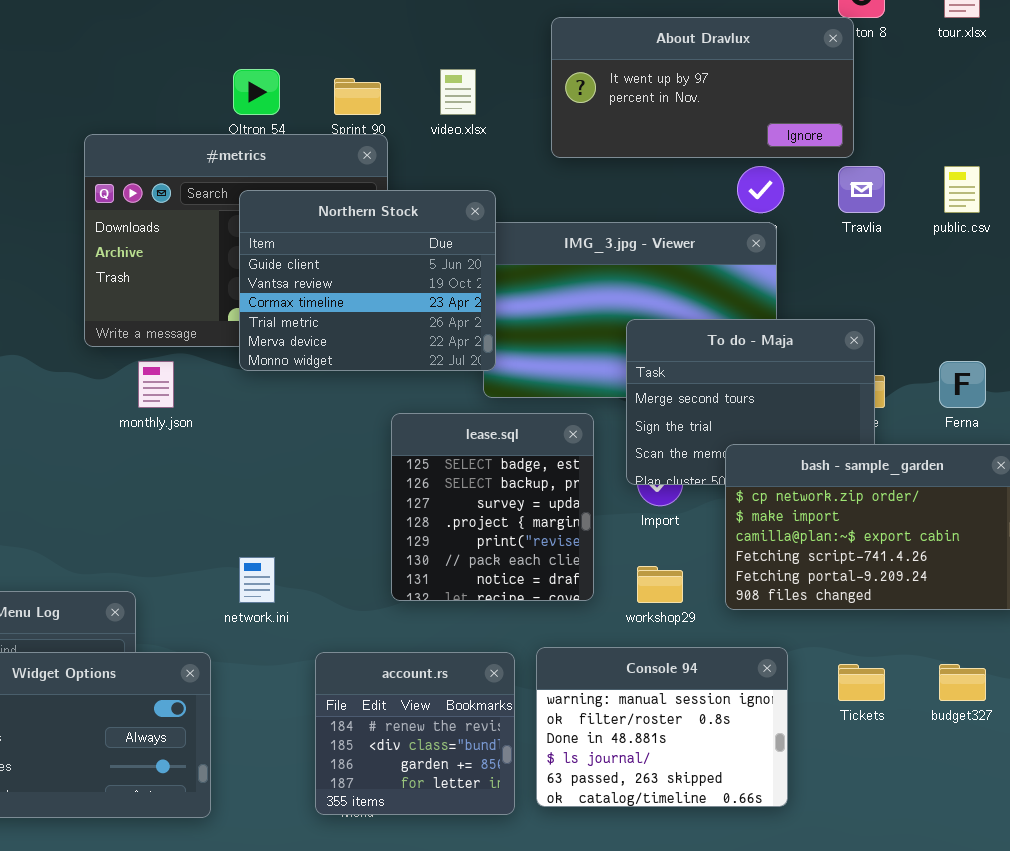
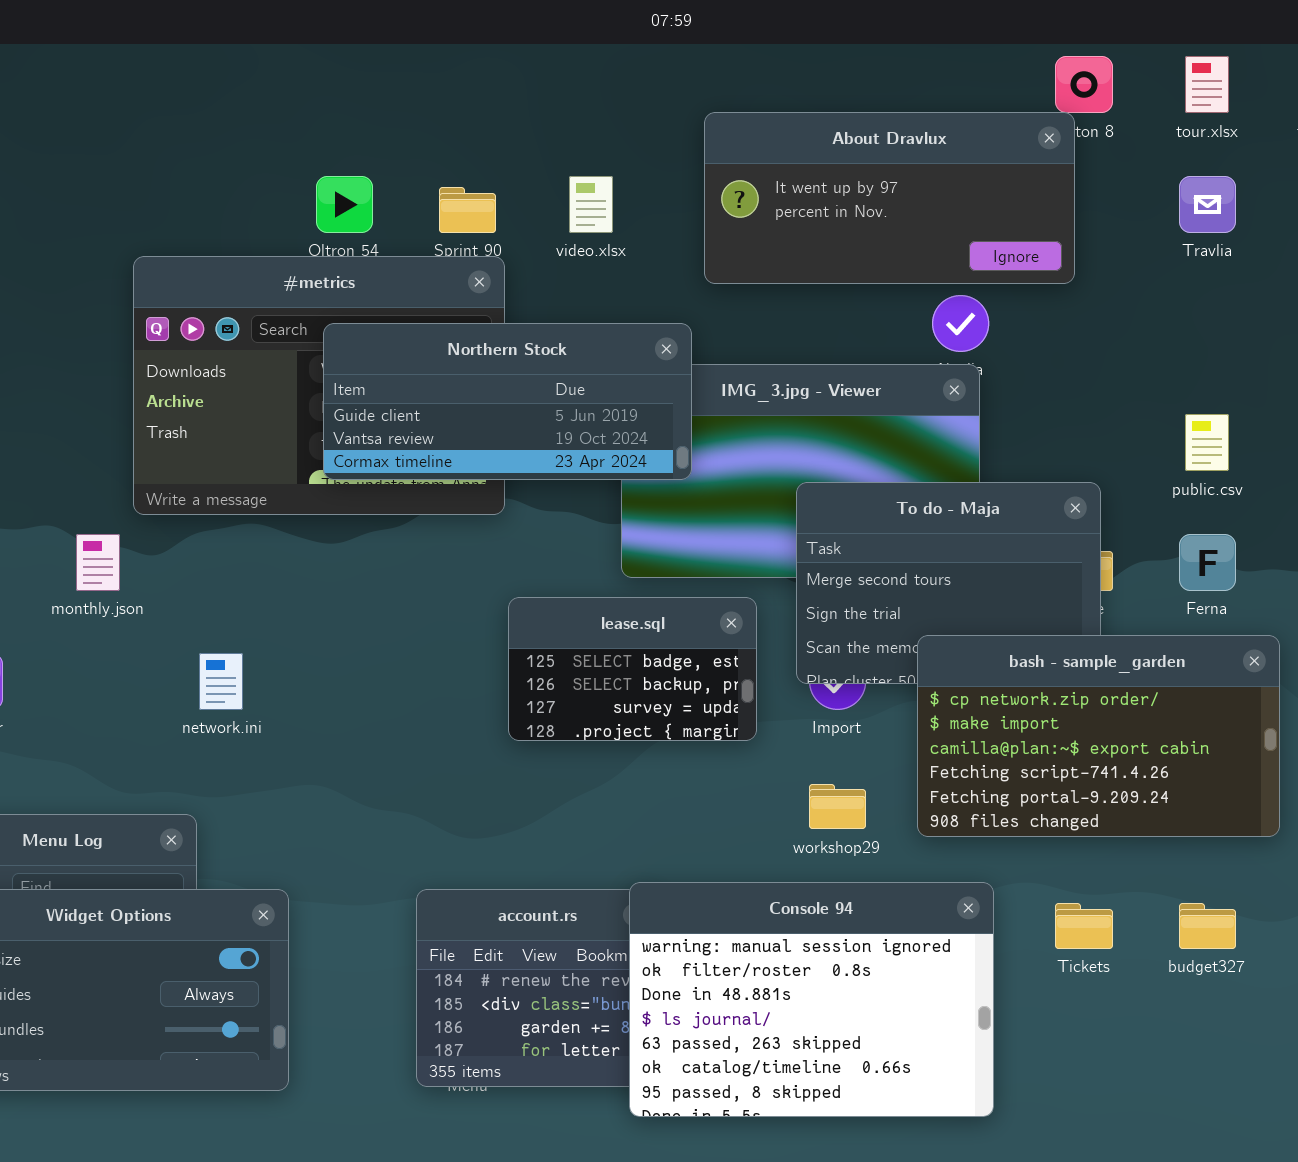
Travlia: [838,166,885,213] -> [1179,176,1236,233], moved
public.csv: [944,166,980,213] -> [1185,414,1229,471], moved
Northern Stock: [239,190,496,371] -> [323,323,692,480], resized
monthly.json: [138,361,174,408] -> [76,534,120,591], moved
lease.sql: [391,413,594,601] -> [508,597,757,741], resized
network.ini: [239,557,275,603] -> [199,653,243,710], moved
Console 94: [536,647,788,807] -> [629,882,994,1117], resized

